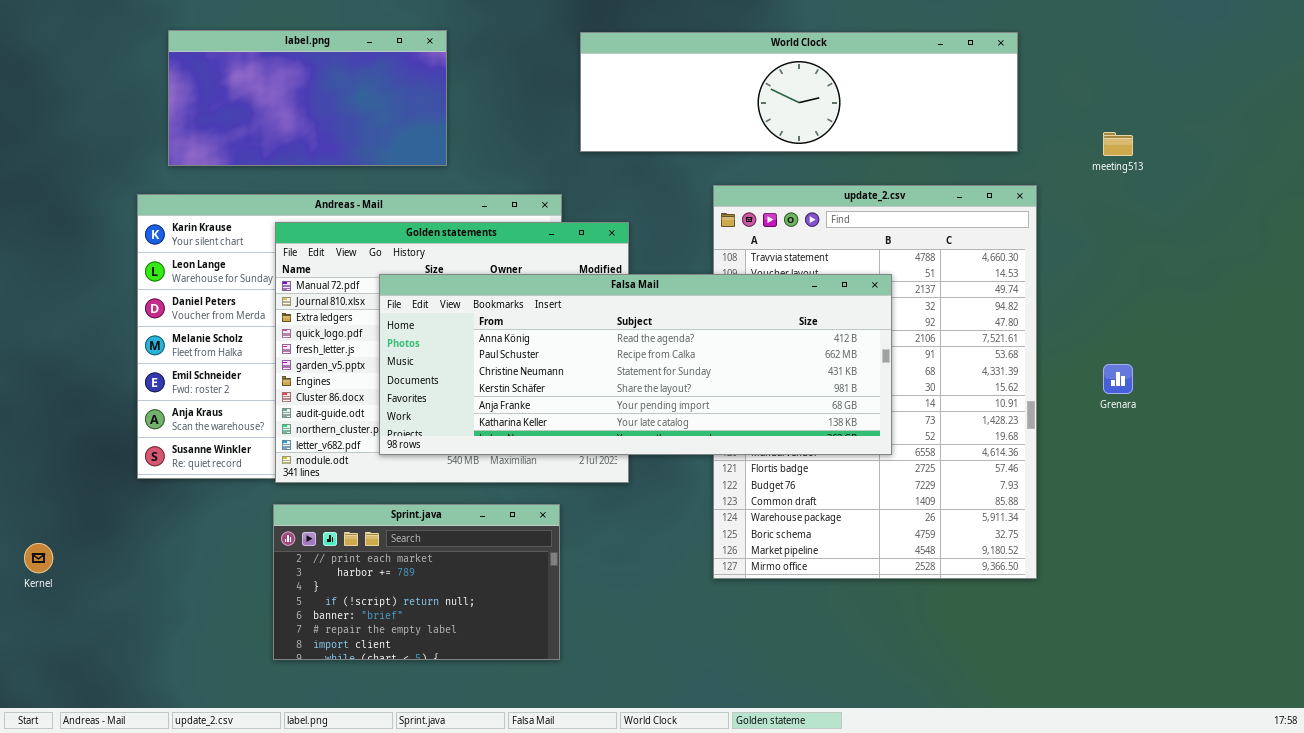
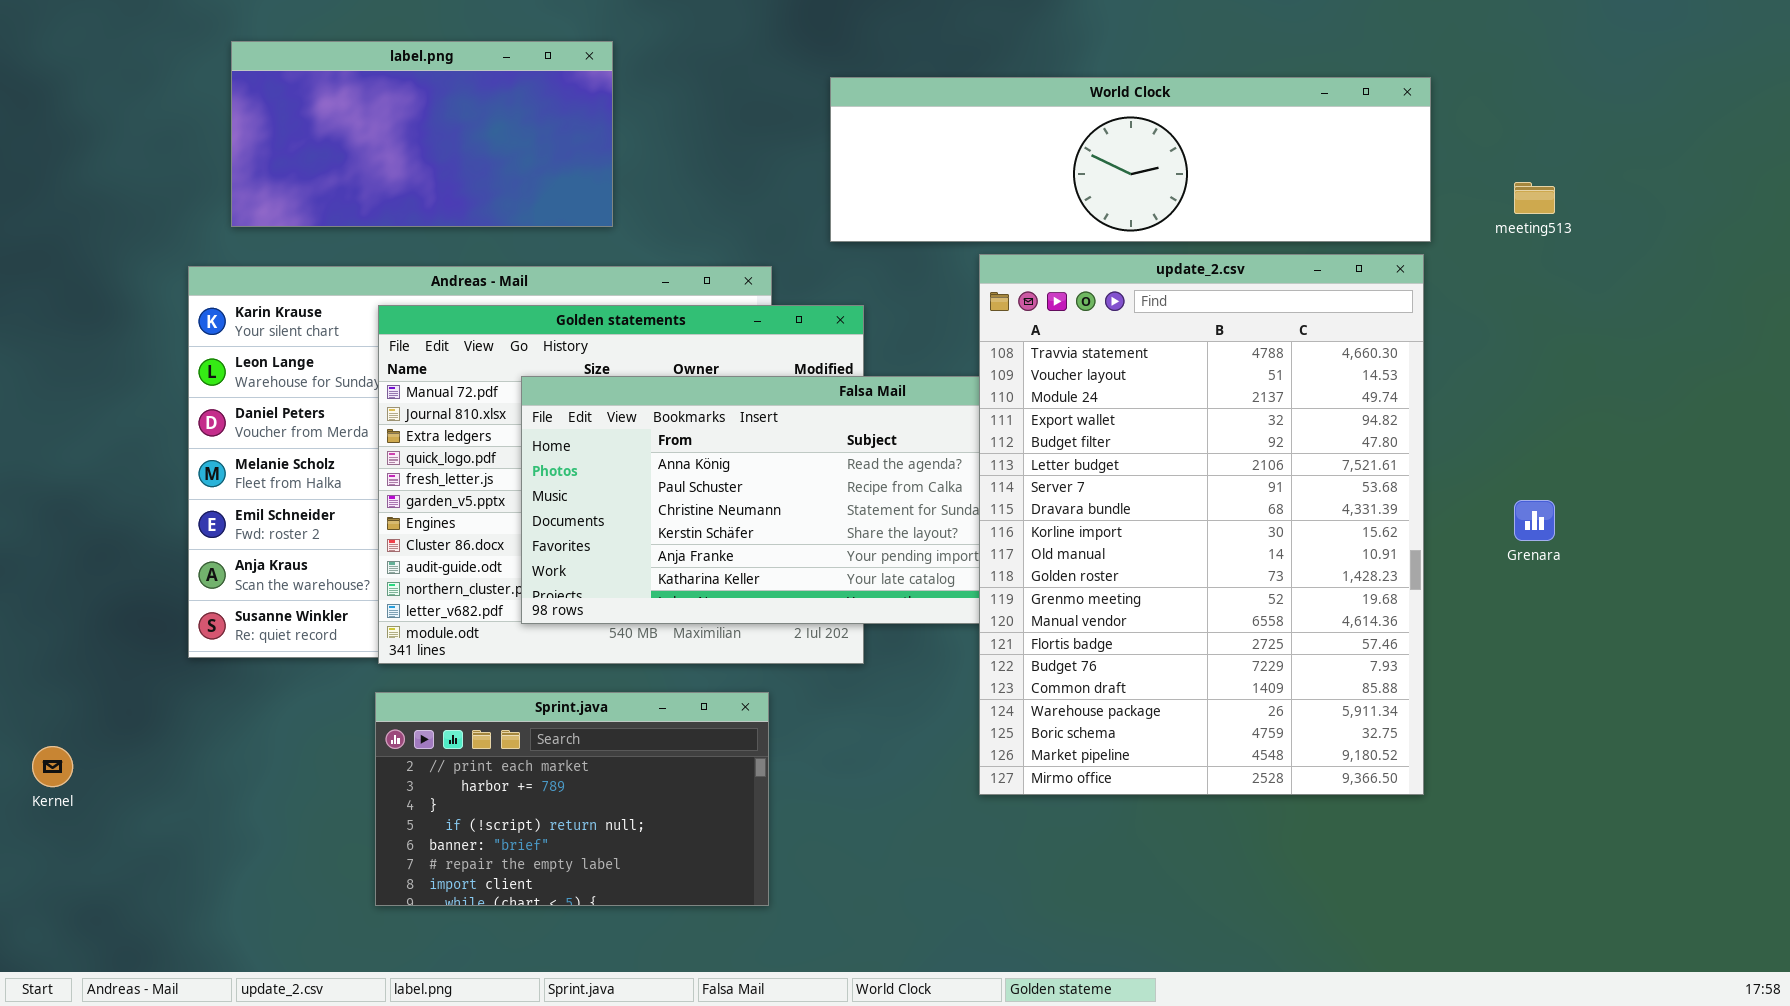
World Clock: [580,32,1018,152] -> [830,77,1431,242], moved
update_2.csv: [713,185,1037,579] -> [979,254,1424,795], raised

